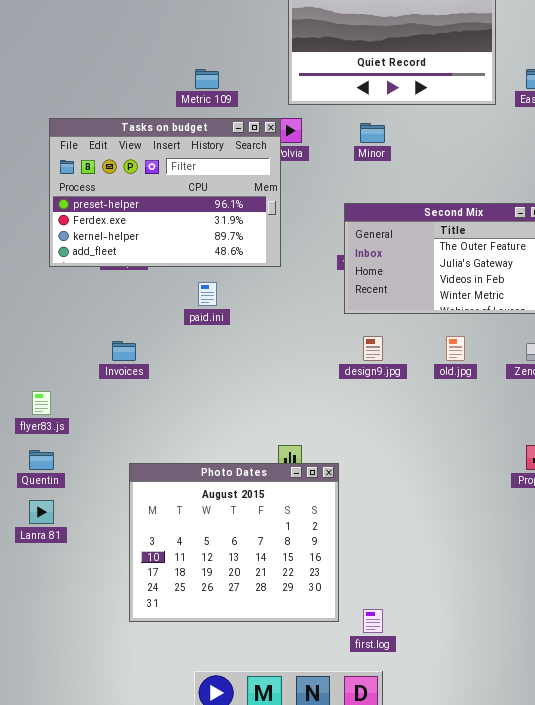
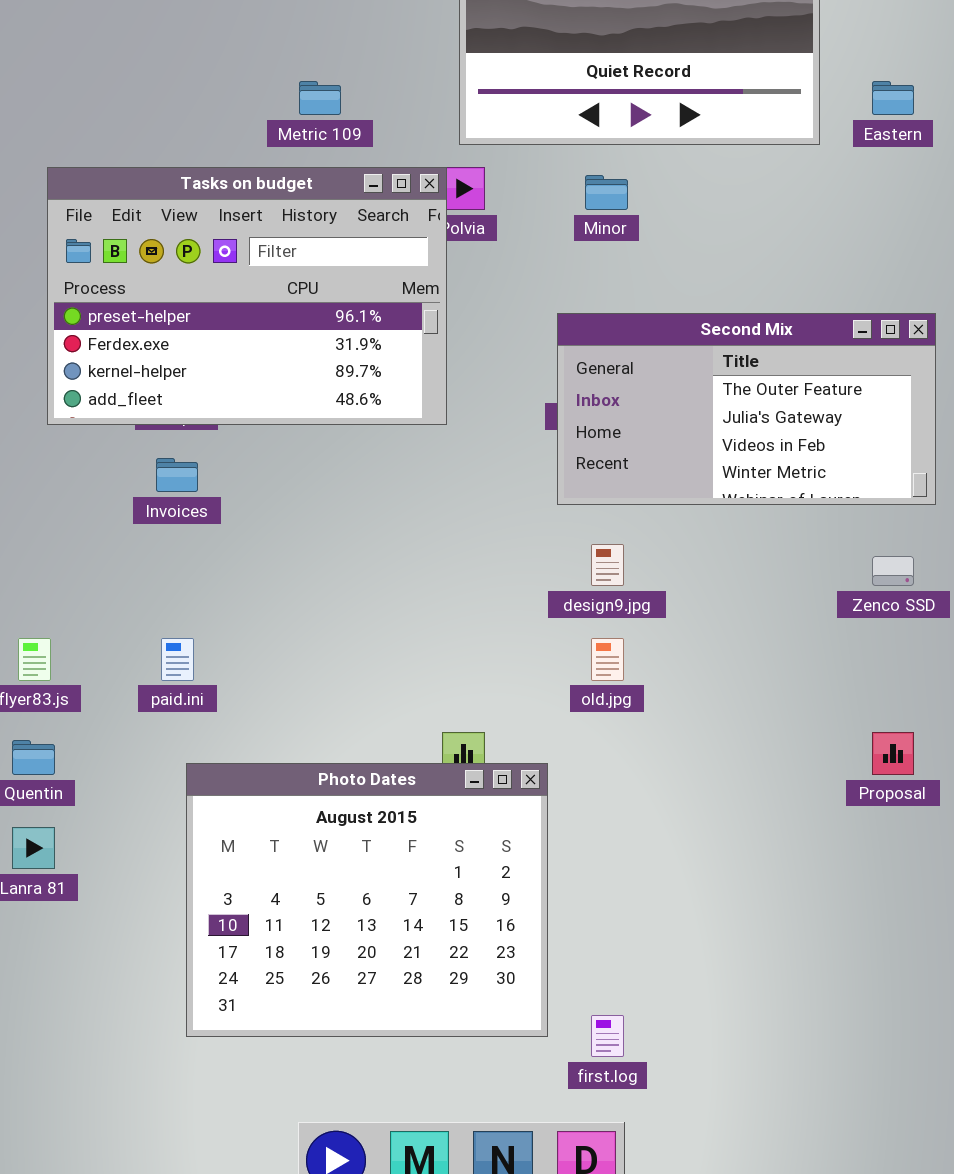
paid.ini: [198,282,217,306] -> [161,638,194,681], moved
old.jpg: [446,336,465,361] -> [591,638,624,681], moved
Invoices: [112,341,136,361] -> [156,458,198,492], moved

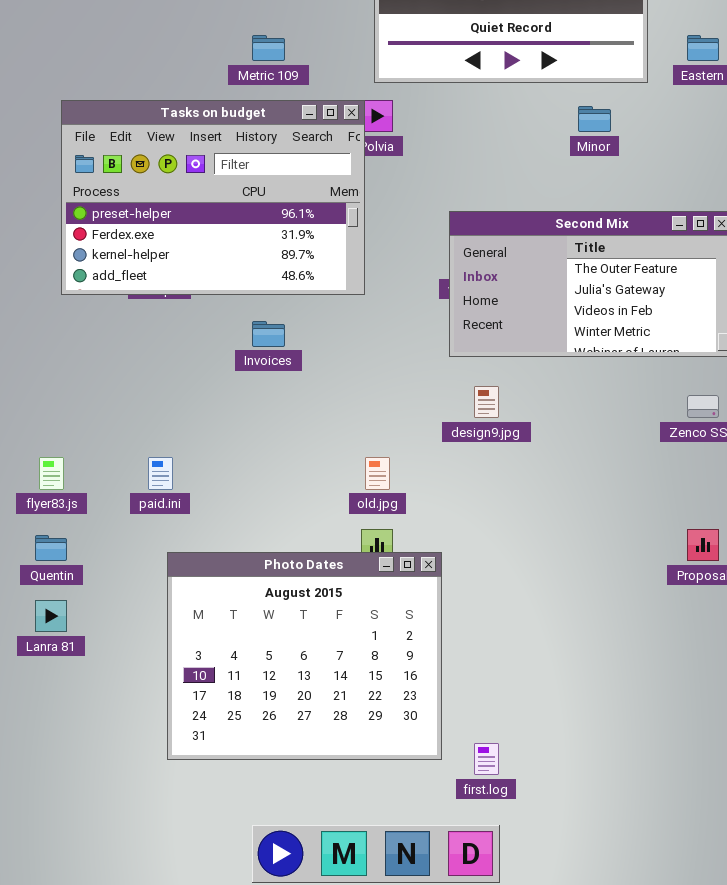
Minor: [585,175,628,210] -> [578,106,611,132], moved
Invoices: [156,458,198,492] -> [252,321,285,347], moved
old.jpg: [591,638,624,681] -> [365,457,390,490], moved

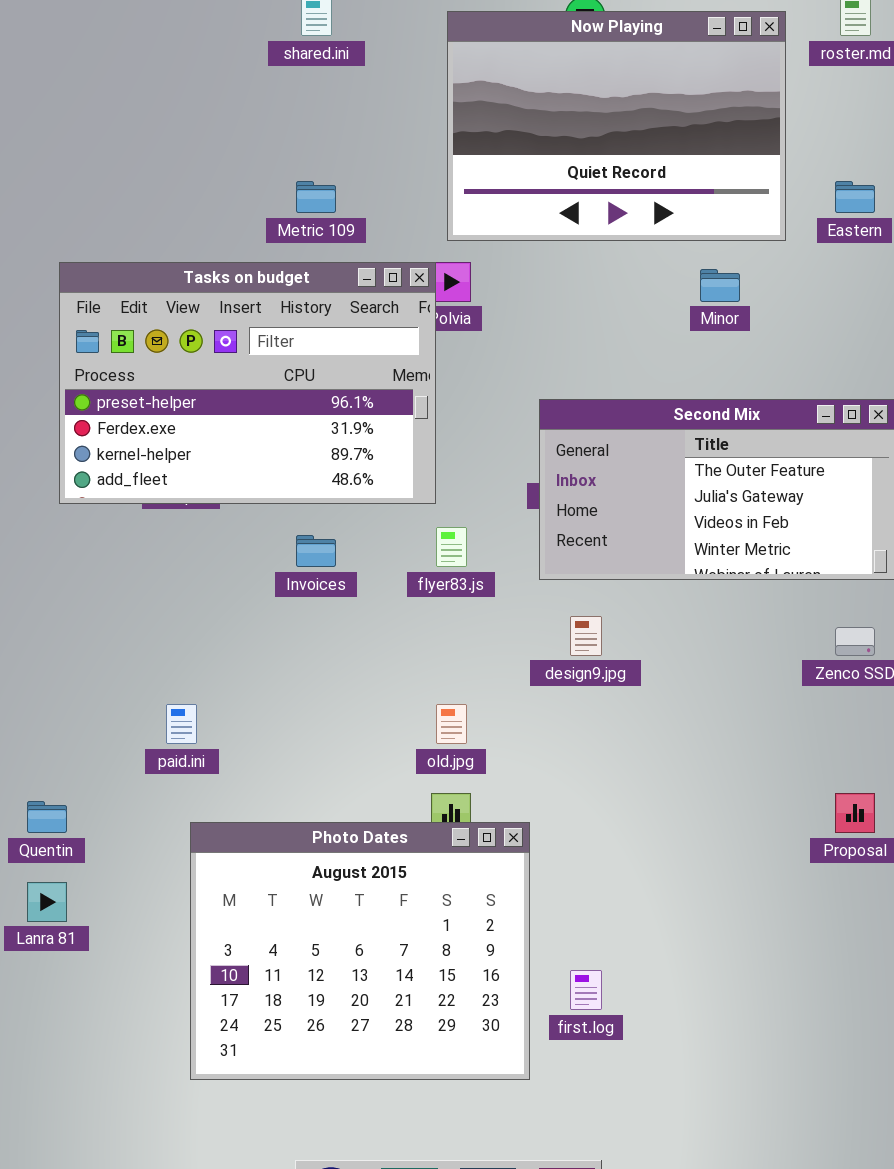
flyer83.js: [39,457,64,490] -> [436,527,467,567], moved
first.log: [474,743,499,775] -> [570,970,602,1010], moved

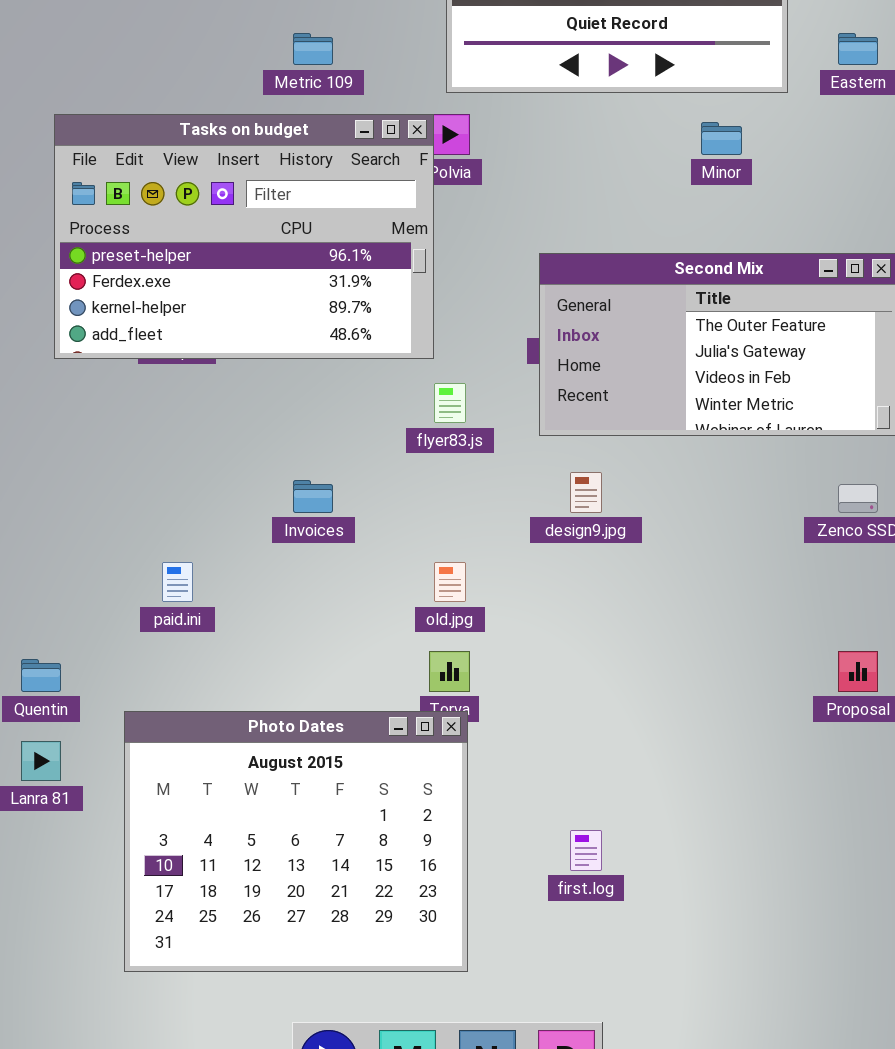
Invoices: [296,535,336,567] -> [293,480,333,513], moved
Photo Dates: [190,822,530,1080] -> [124,711,468,972], moved

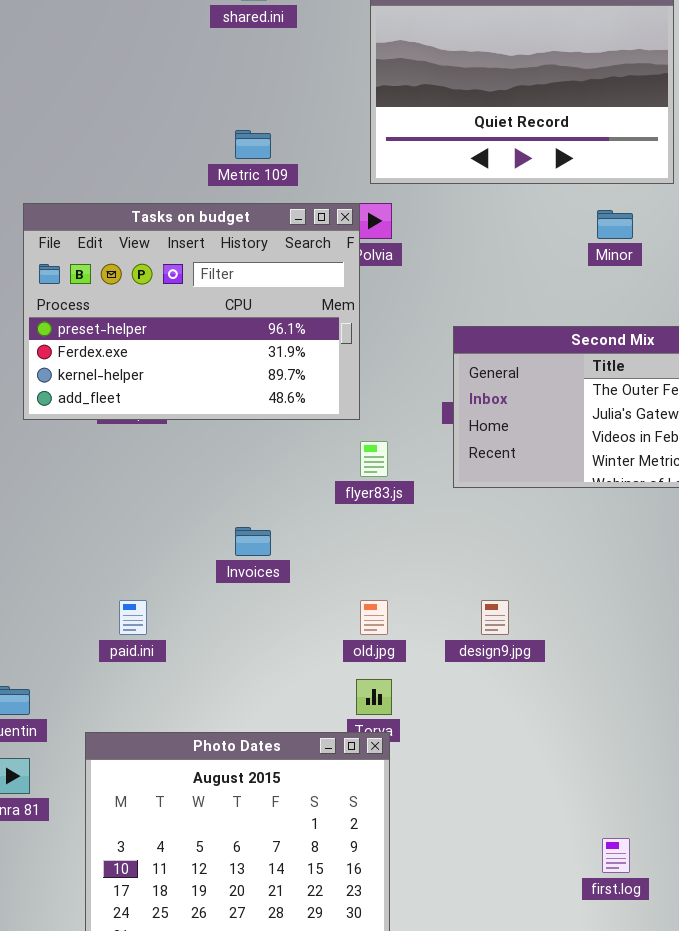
design9.jpg: [570,472,602,513] -> [481,600,509,635], moved
first.log: [570,830,602,871] -> [602,838,630,873], moved

